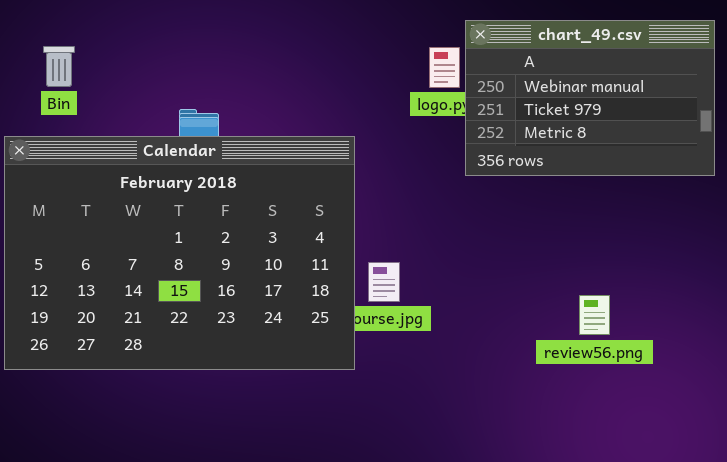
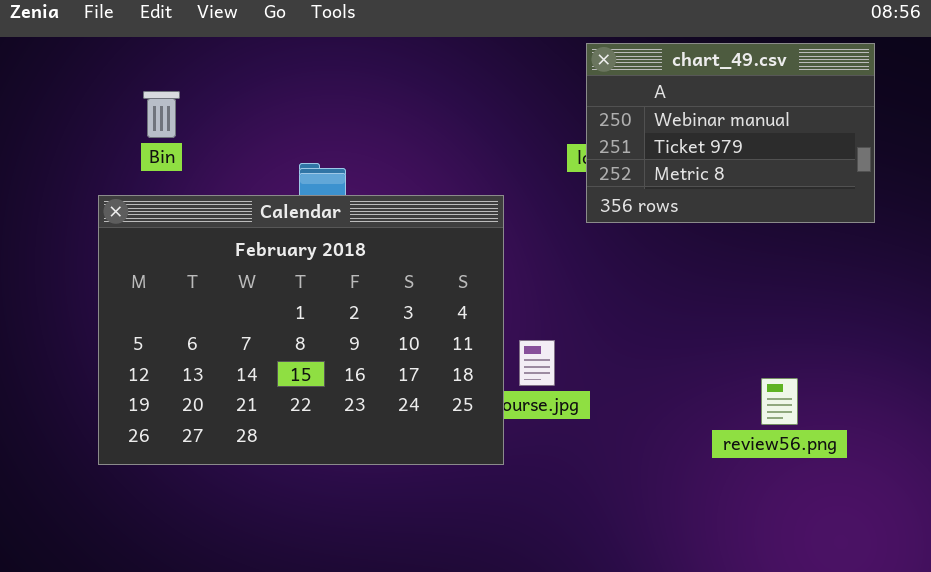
chart_49.csv: [465,20,715,176] -> [586,43,875,223], moved

